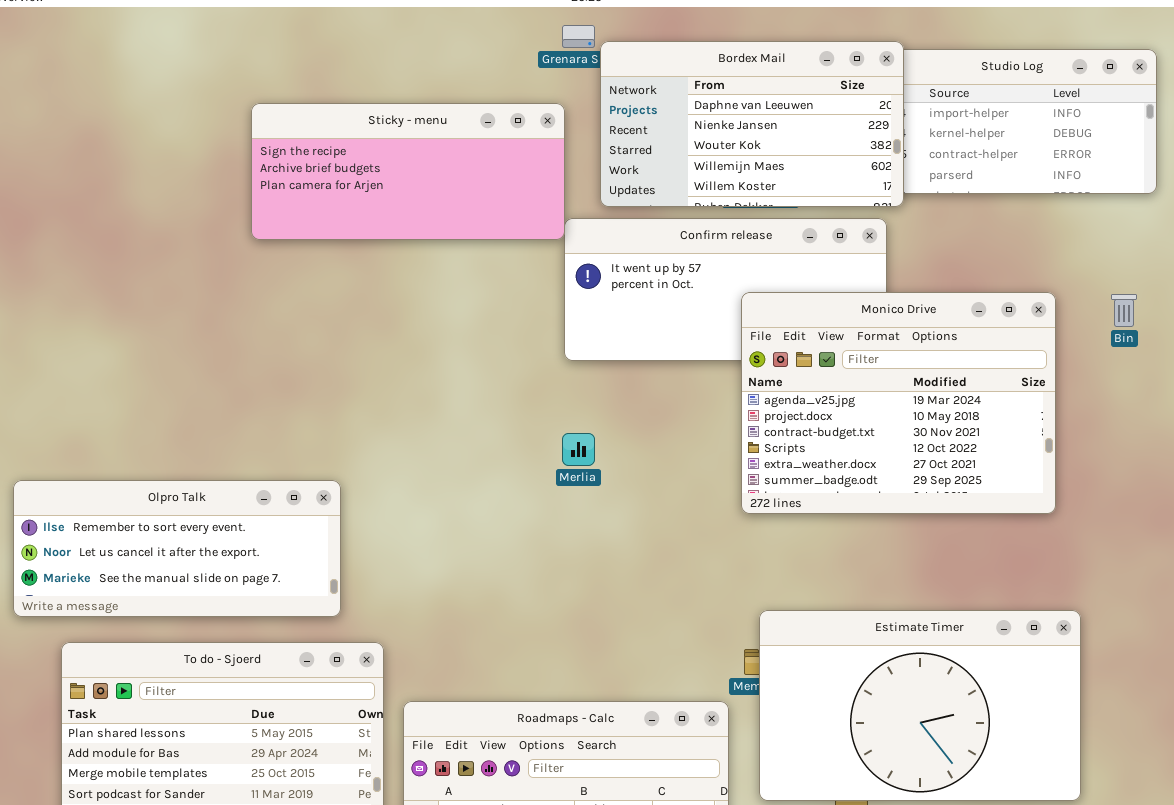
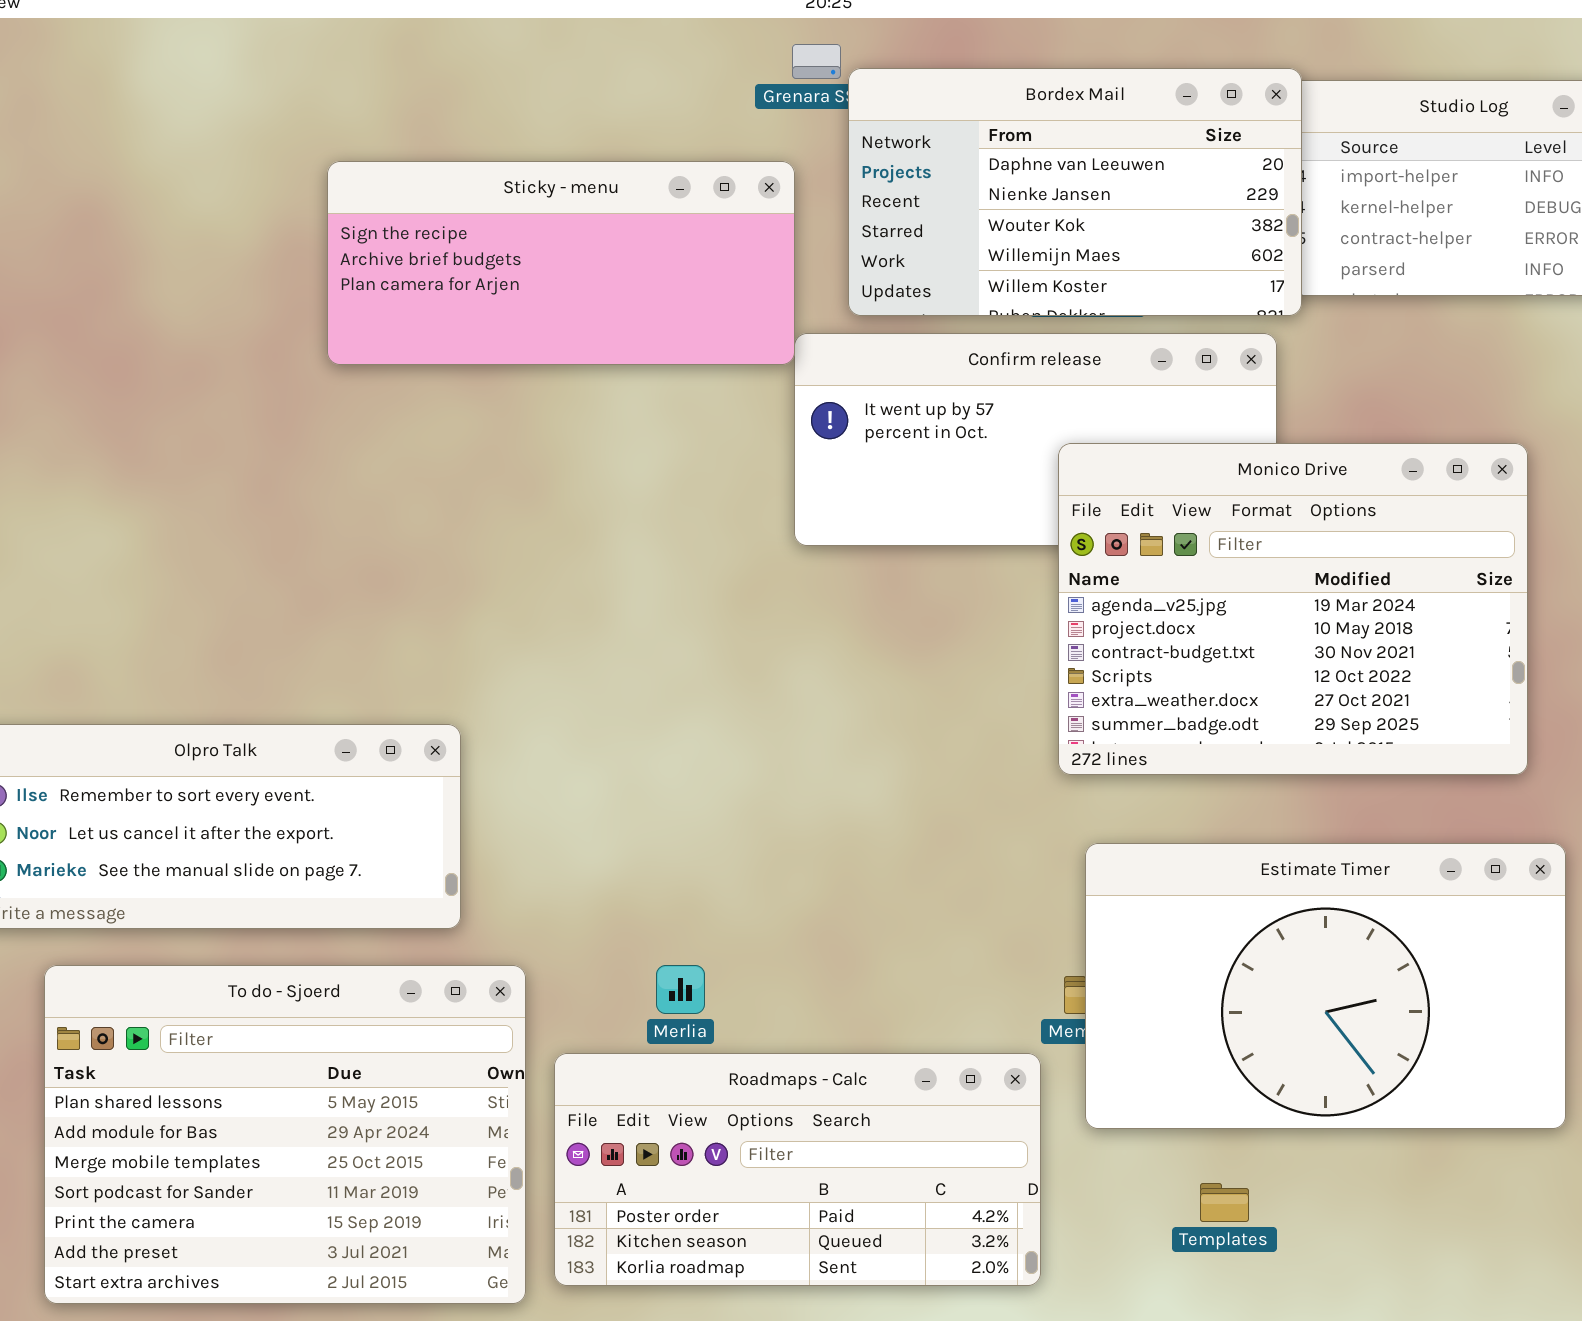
Merlia: [562,433,595,466] -> [656,965,705,1014], moved
Estimate Timer: [759,610,1081,801] -> [1085,843,1566,1129], moved

